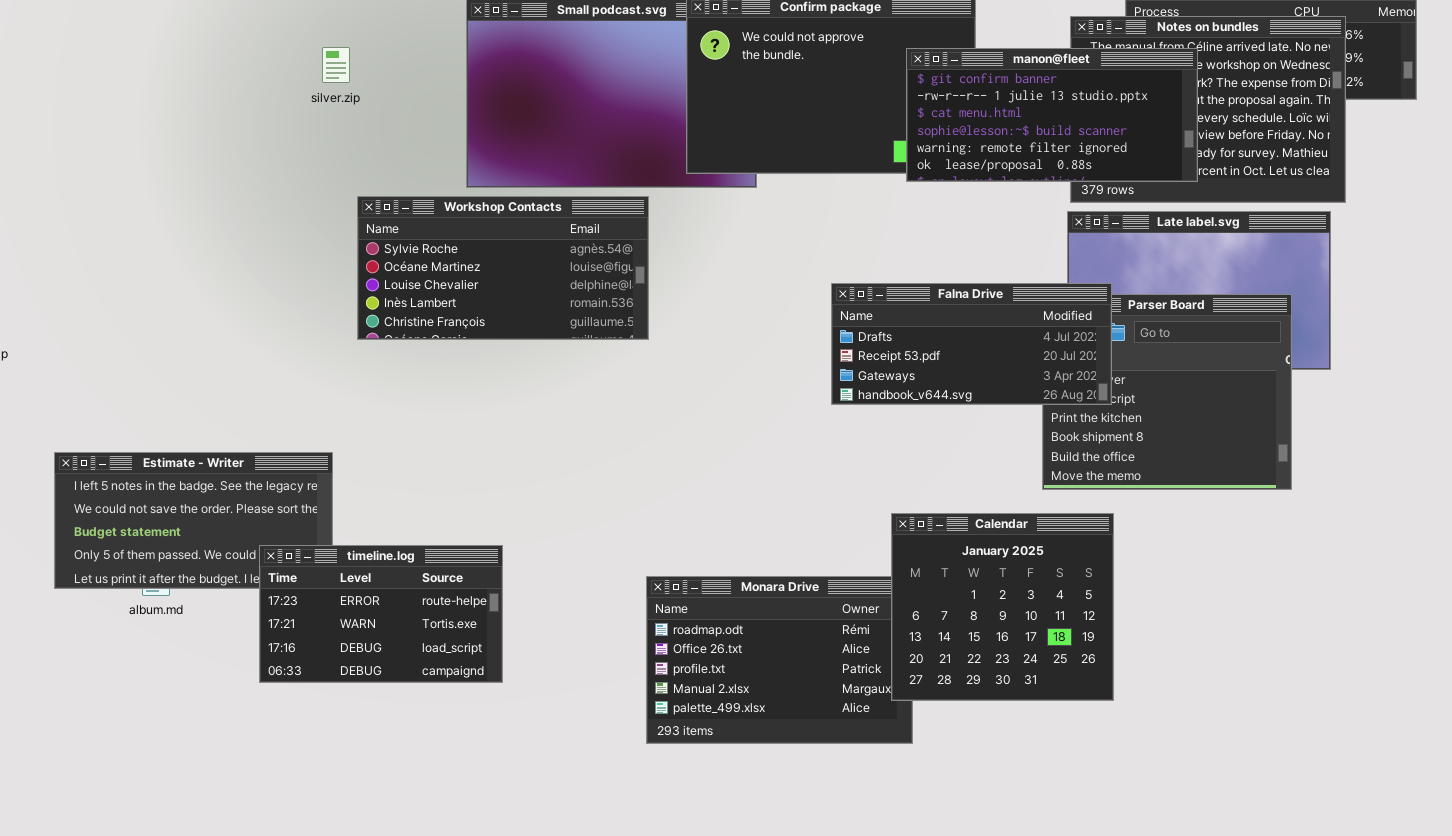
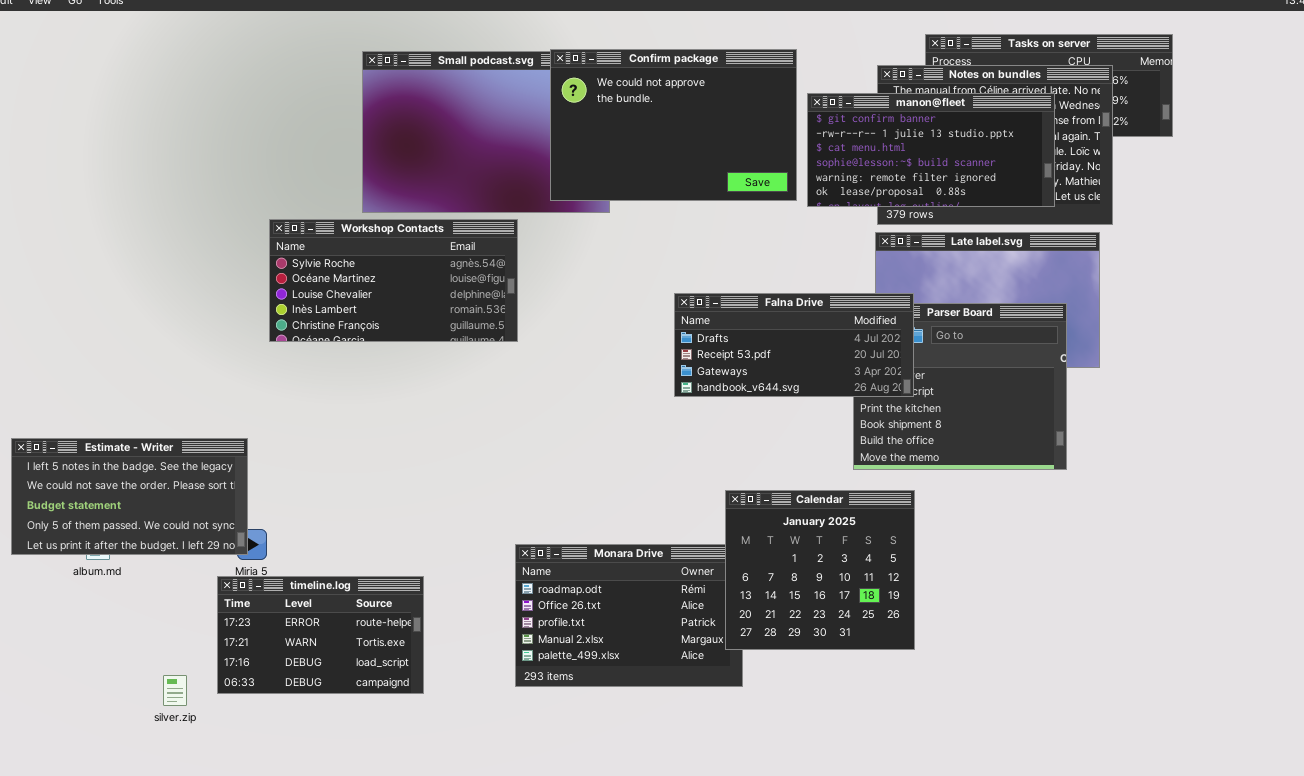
silver.zip: [322,47,350,83] -> [163,675,187,706], moved
manon@fleet: [906,48,1198,182] -> [807,93,1055,207], moved
timeline.log: [259,545,503,683] -> [217,576,424,694], moved

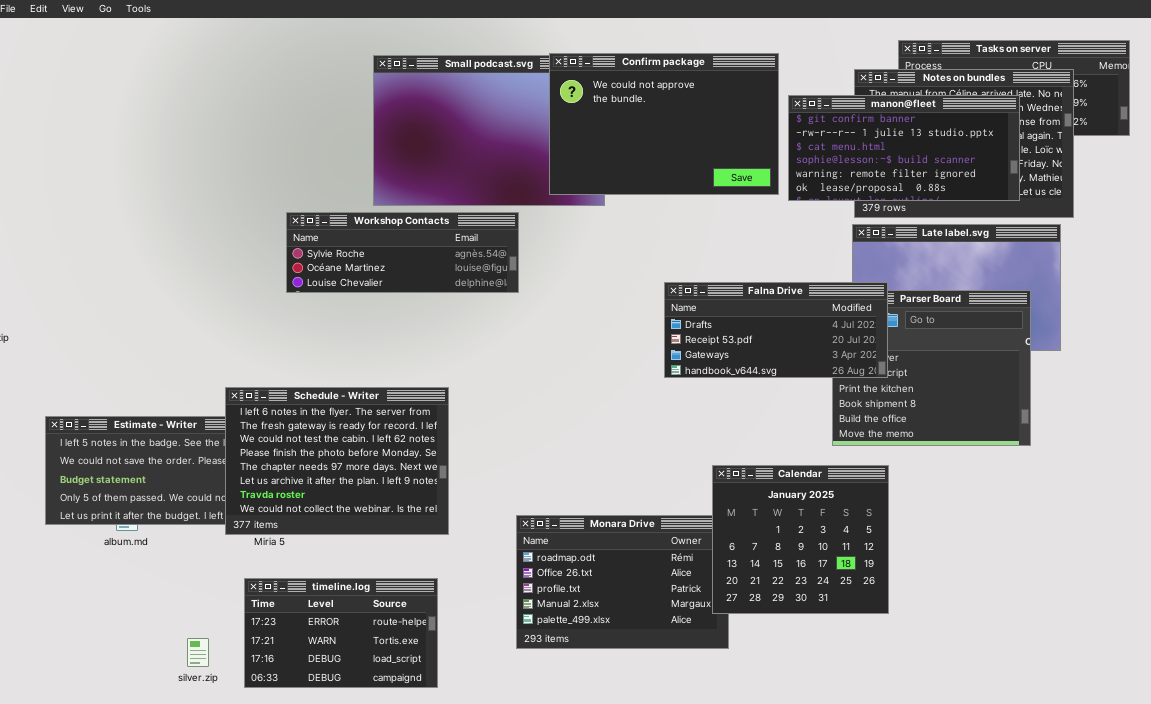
Workshop Contacts: [269,219,518,342] -> [286,212,519,293], resized
Schedule - Writer: none -> [225,387,449,535], opened
timeline.log: [217,576,424,694] -> [244,578,438,688], moved

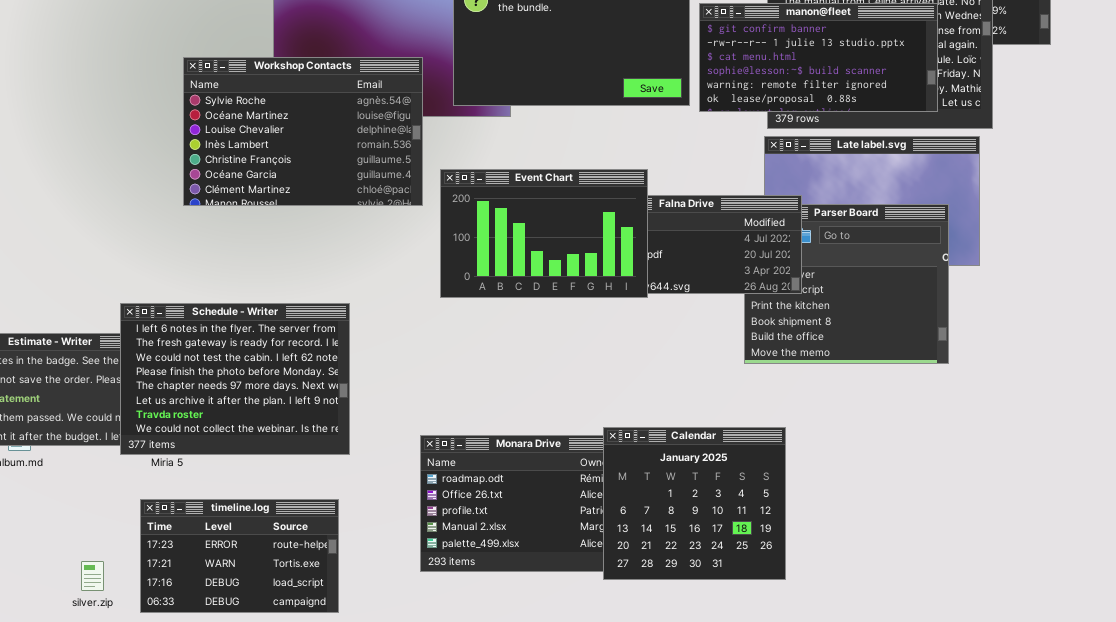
Workshop Contacts: [286,212,519,293] -> [183,57,423,206], resized
Event Chart: none -> [440,169,648,298], opened
Calendar: [712,465,889,614] -> [603,427,786,580], moved

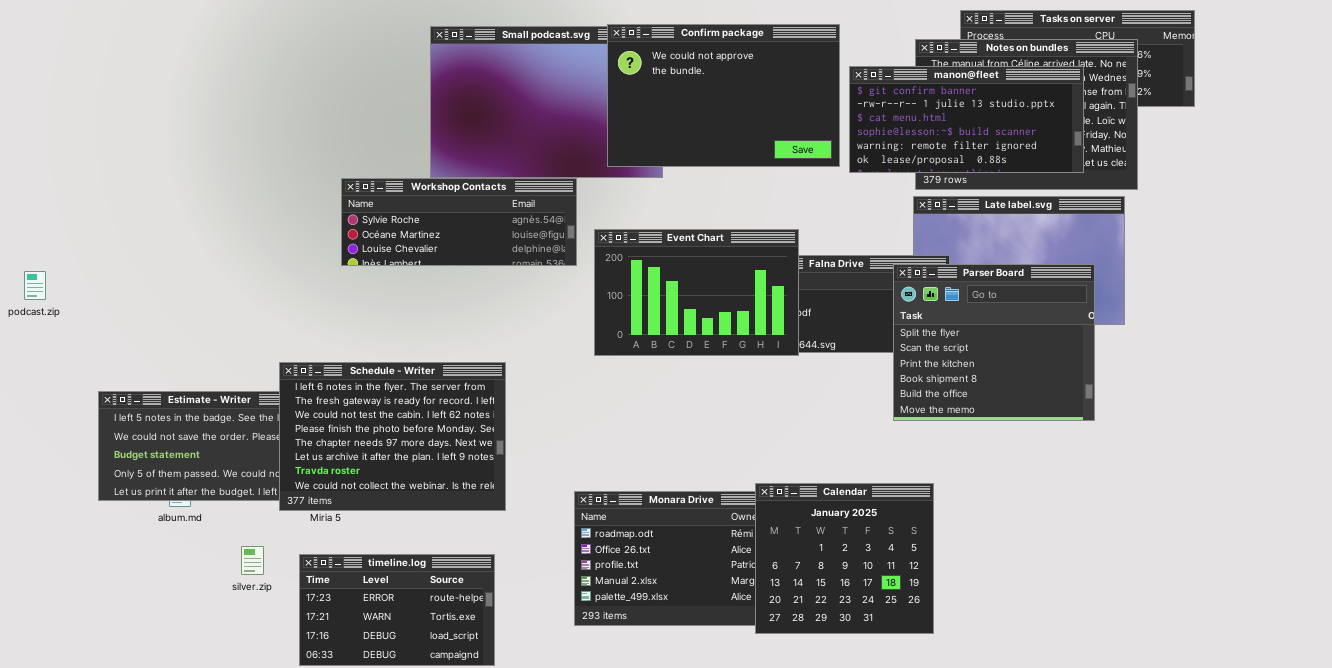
Workshop Contacts: [183,57,423,206] -> [341,178,577,266], resized
Parser Board: [744,204,949,364] -> [893,264,1095,421], raised
silver.zip: [81,561,104,591] -> [241,546,264,575], moved

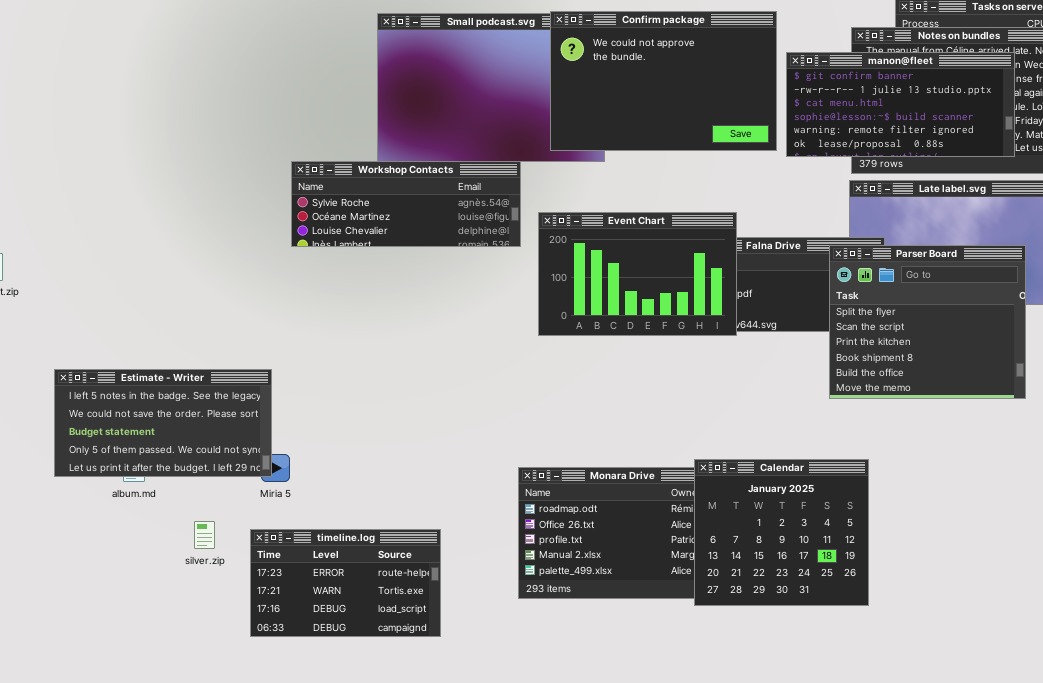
Schedule - Writer: [279,362,506,511] -> none, closed

